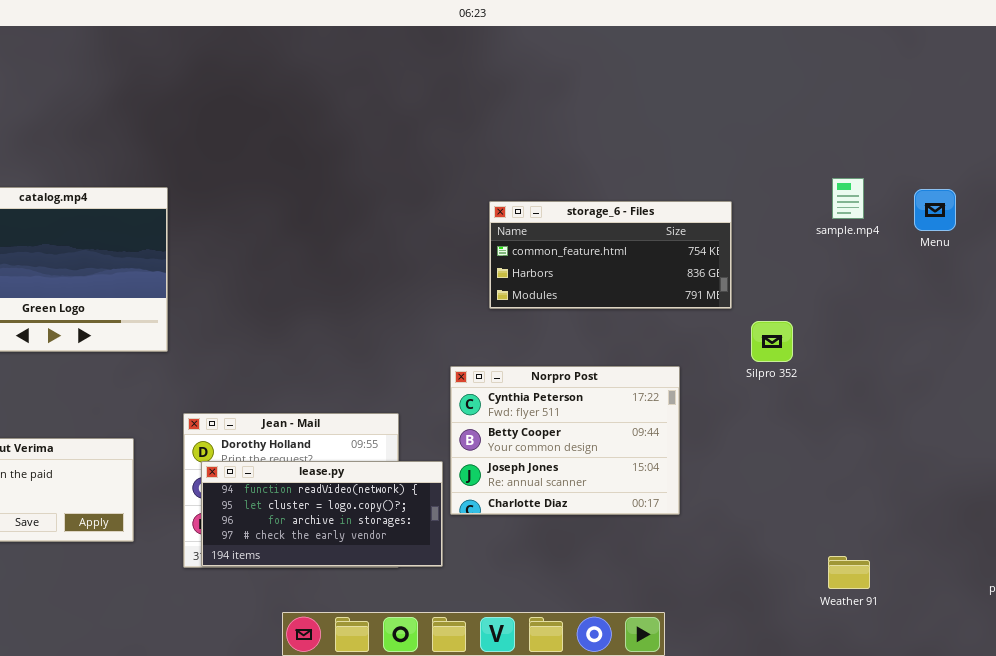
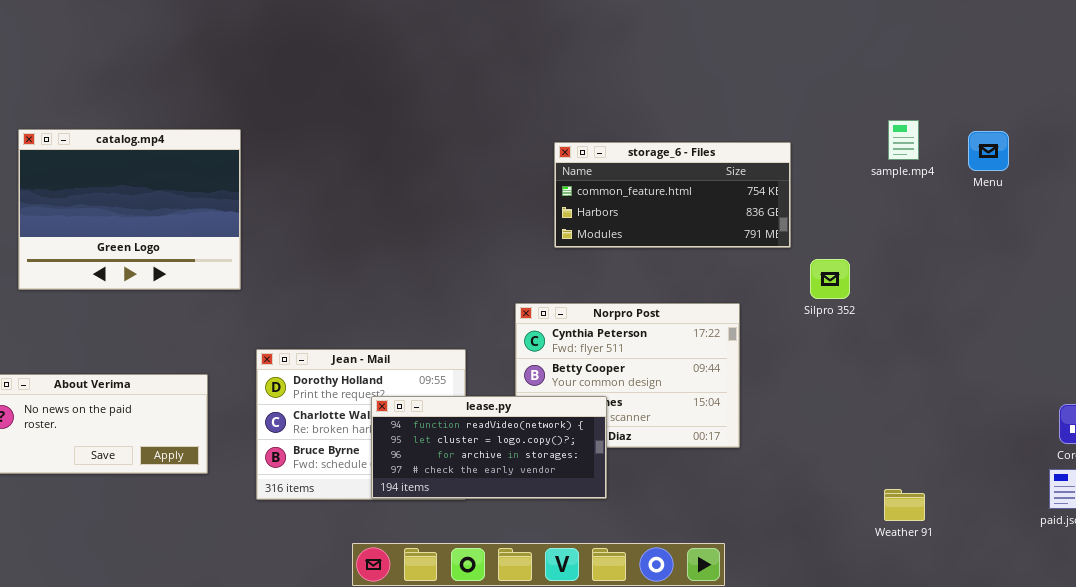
lease.py: [201,461,443,567] -> [371,396,607,499], moved

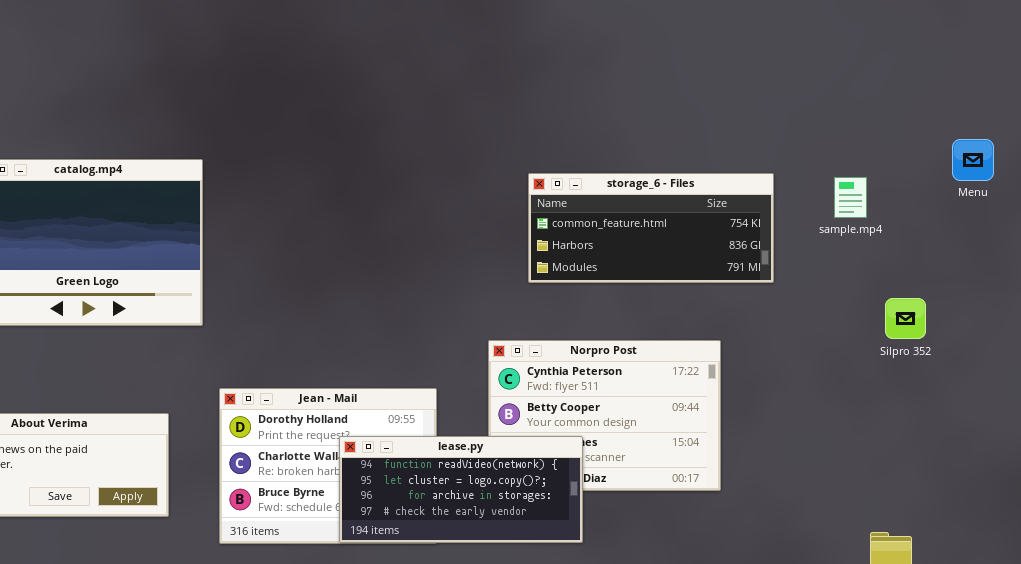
sample.mp4: [888,120,919,160] -> [834,177,867,218], moved
Menu: [968,131,1009,171] -> [952,139,994,181], moved
Silpro 352: [810,259,850,299] -> [885,298,926,339], moved

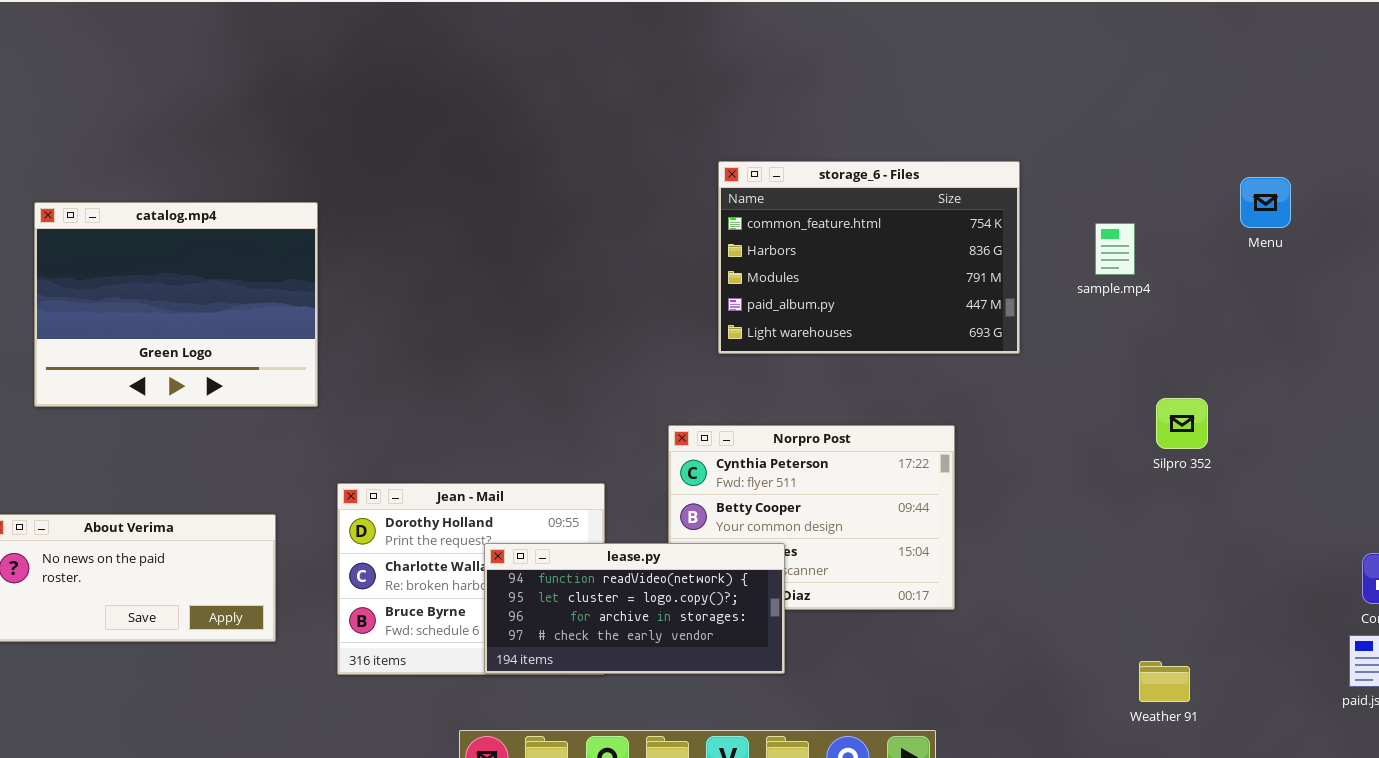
storage_6 - Files: [528,173,774,283] -> [718,161,1020,354], resized
Silpro 352: [885,298,926,339] -> [1156,398,1208,449], moved

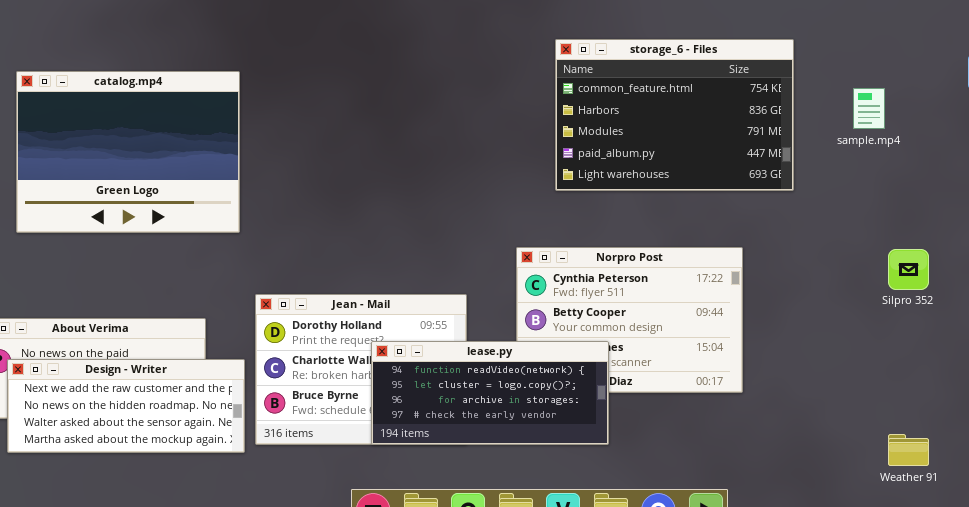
Silpro 352: [1156,398,1208,449] -> [888,249,929,290], moved
Design - Writer: none -> [7,359,245,453], opened

